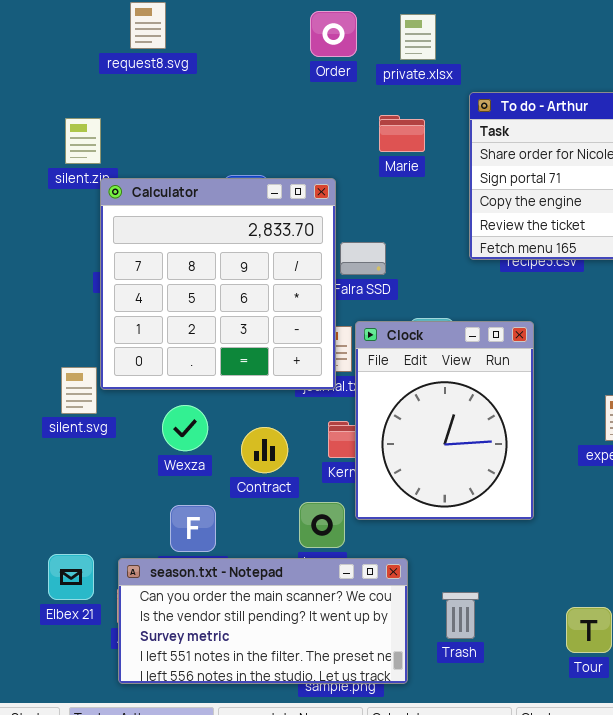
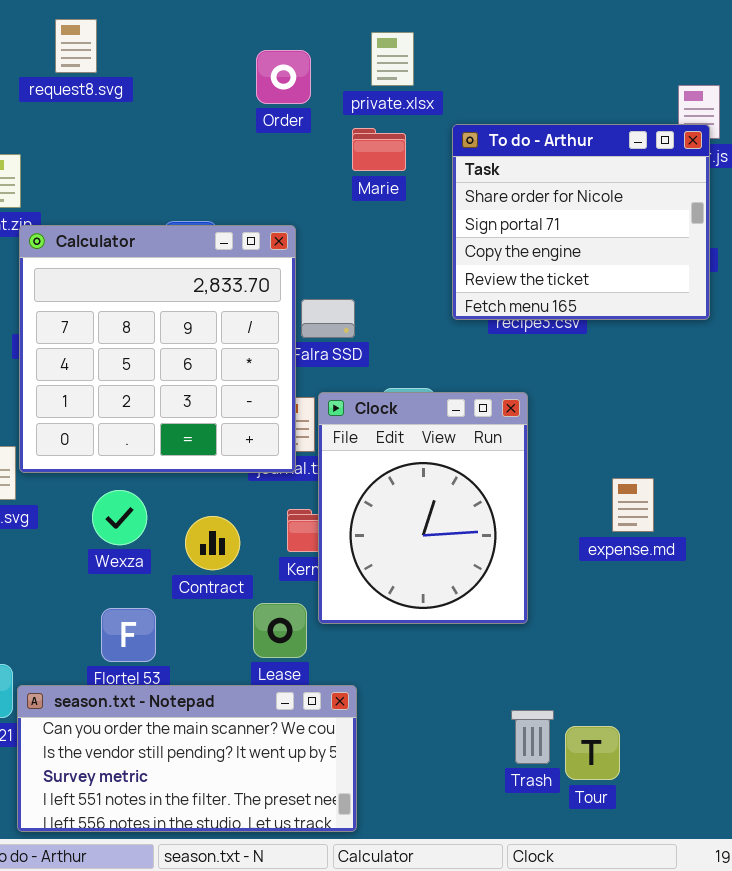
Order: [310,11,357,57] -> [256,50,311,104], moved
Marie: [379,115,425,152] -> [352,128,406,171], moved
season.txt - Notepad: [118,558,408,684] -> [17,685,357,832], moved
Trash: [442,592,479,639] -> [511,710,554,764], moved

